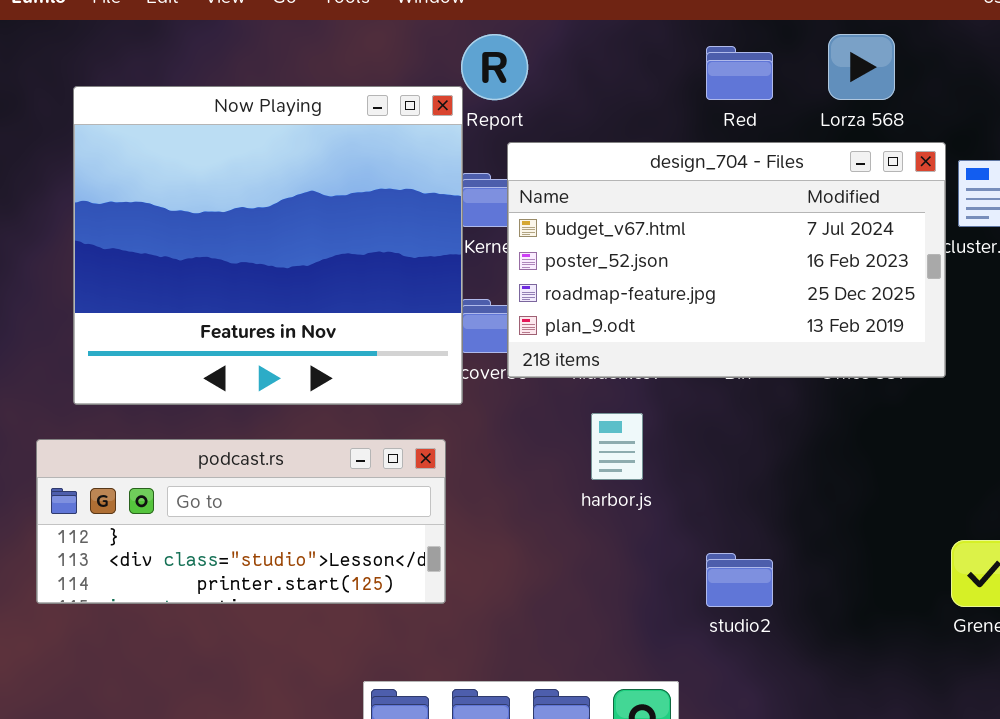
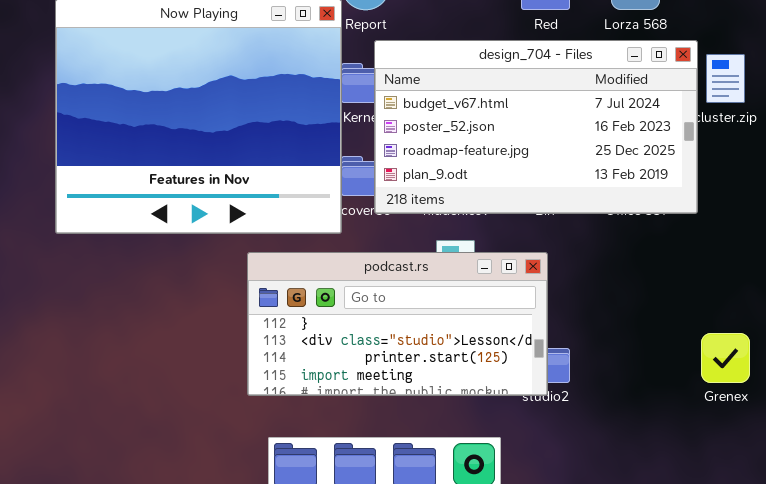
podcast.rs: [36,439,446,604] -> [247,252,548,396], moved, resized

